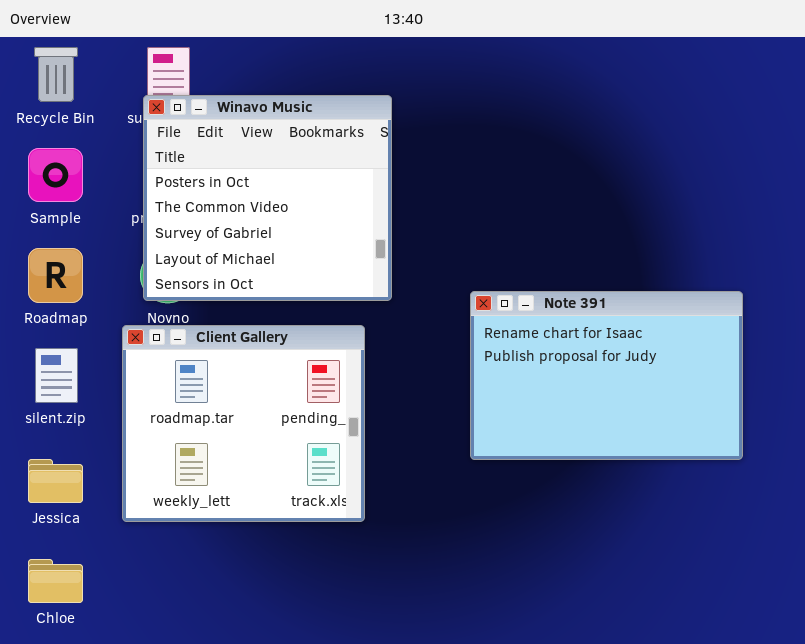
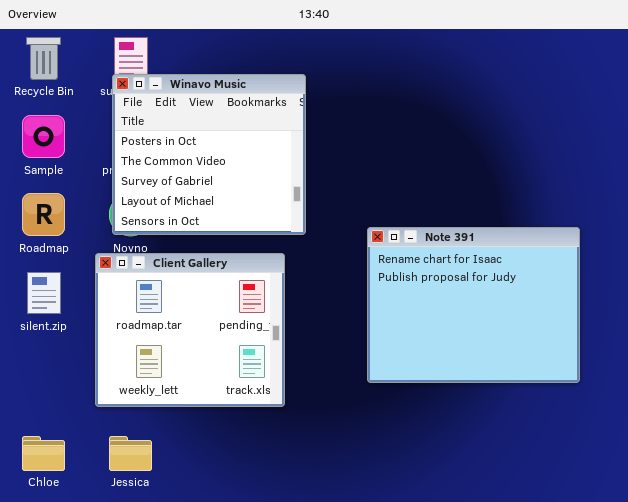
Note 391: [470,291,743,460] -> [367,227,580,383], resized
Jessica: [28,459,83,503] -> [109,436,152,471], moved

